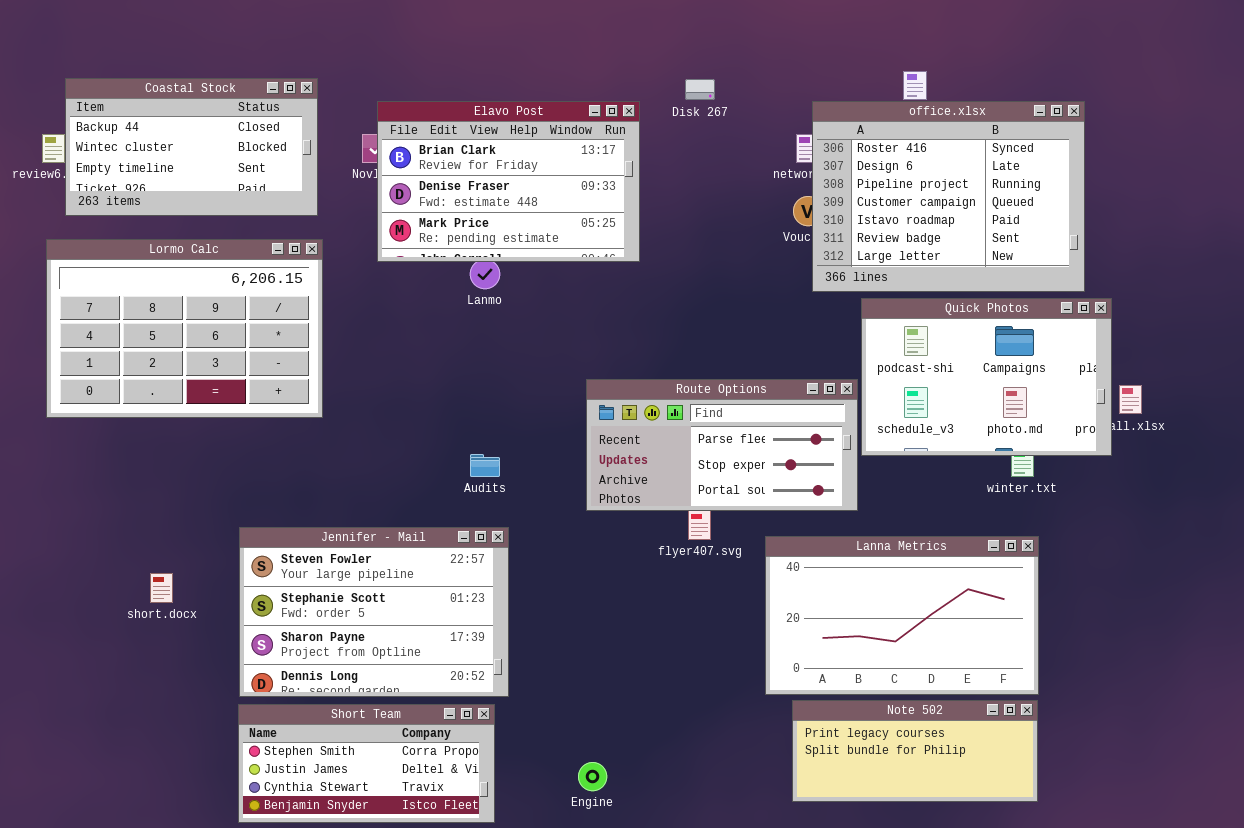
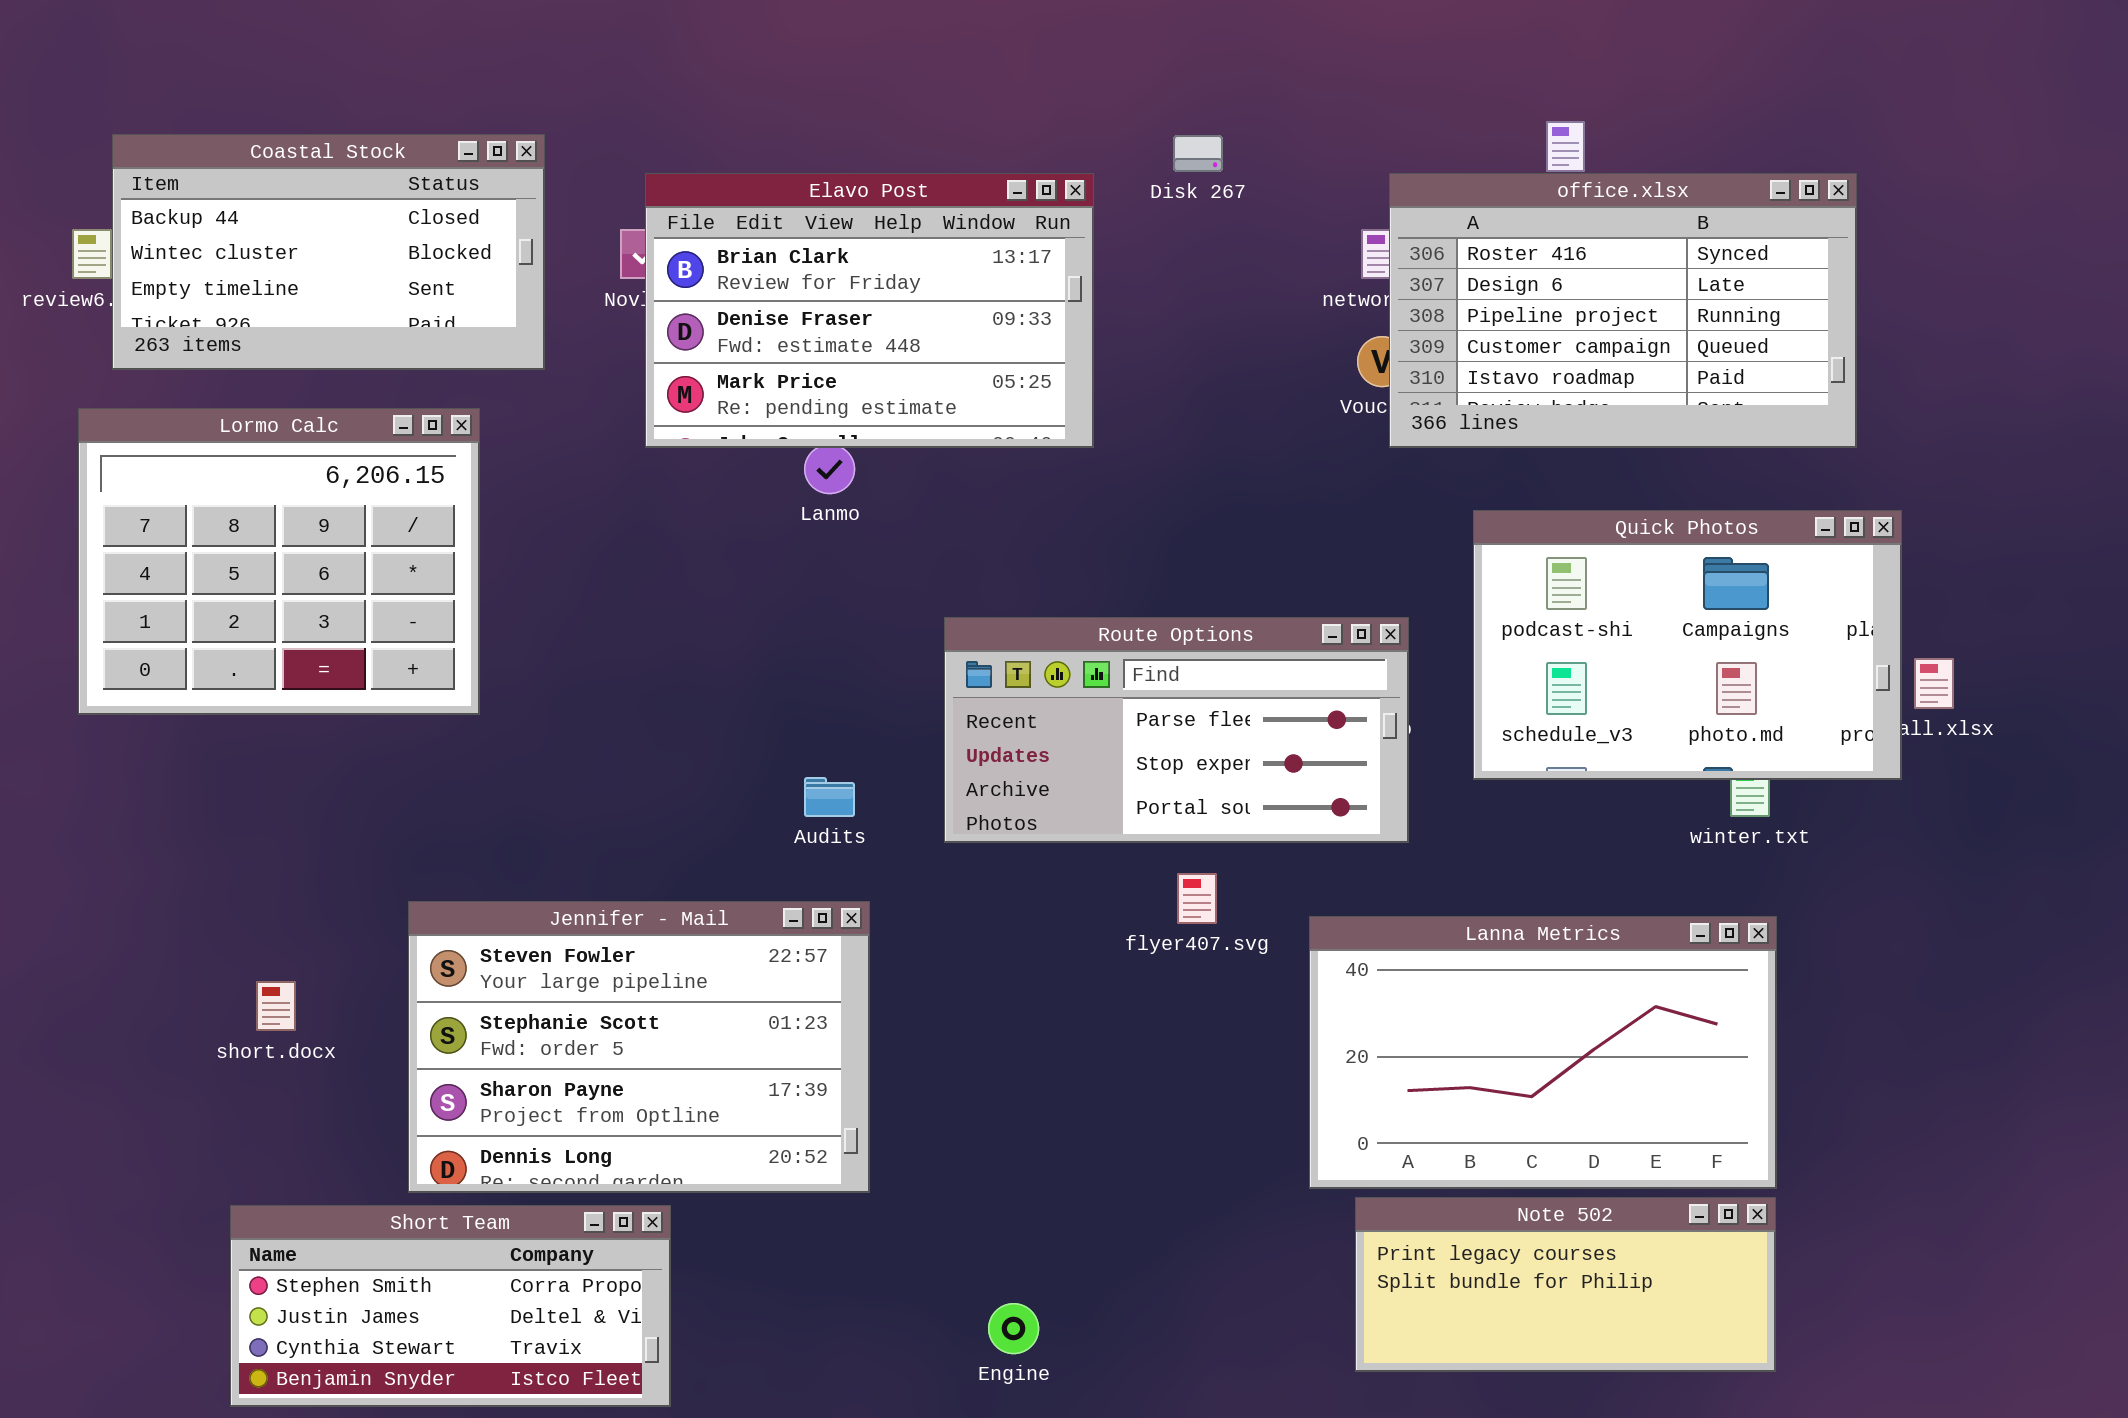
office.xlsx: [812,101,1085,292] -> [1389,173,1857,448], resized
Lormo Calc: [46,239,323,418] -> [78,408,480,715], resized
Route Options: [586,379,858,511] -> [944,617,1409,843], moved
Short Team: [238,704,495,823] -> [230,1205,671,1407], moved

